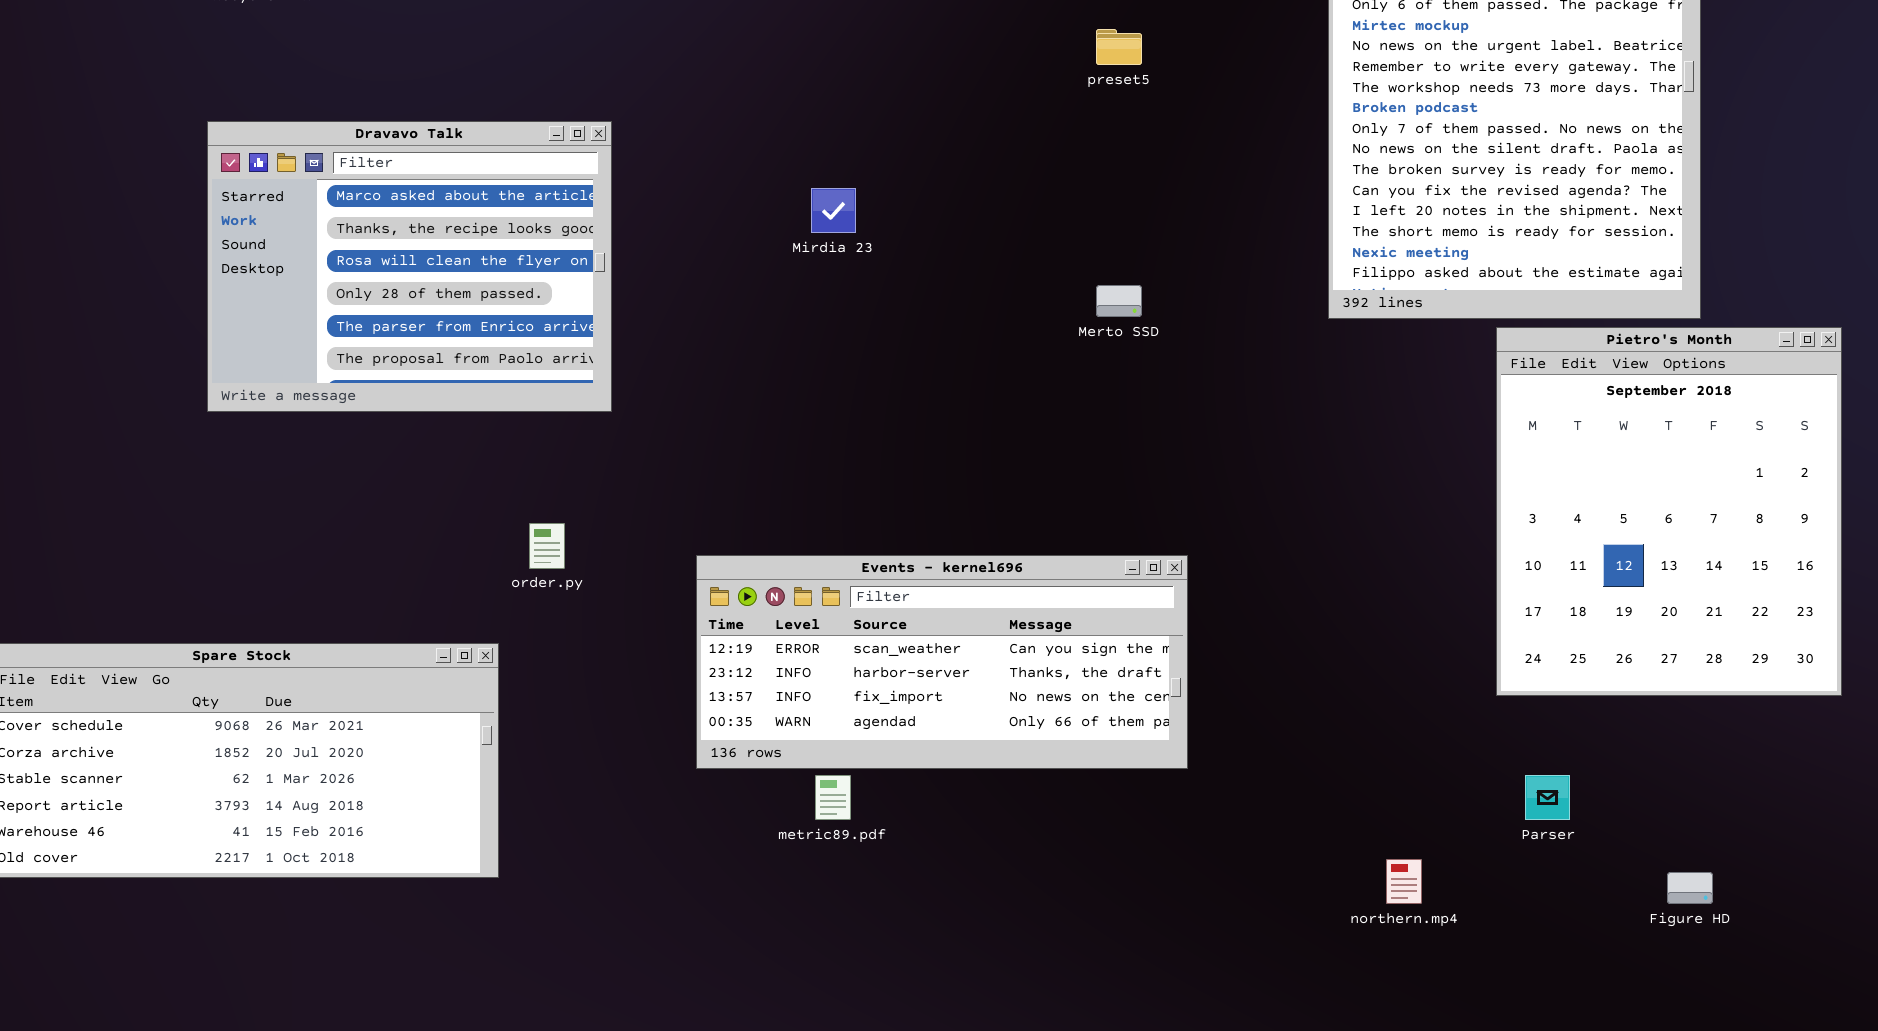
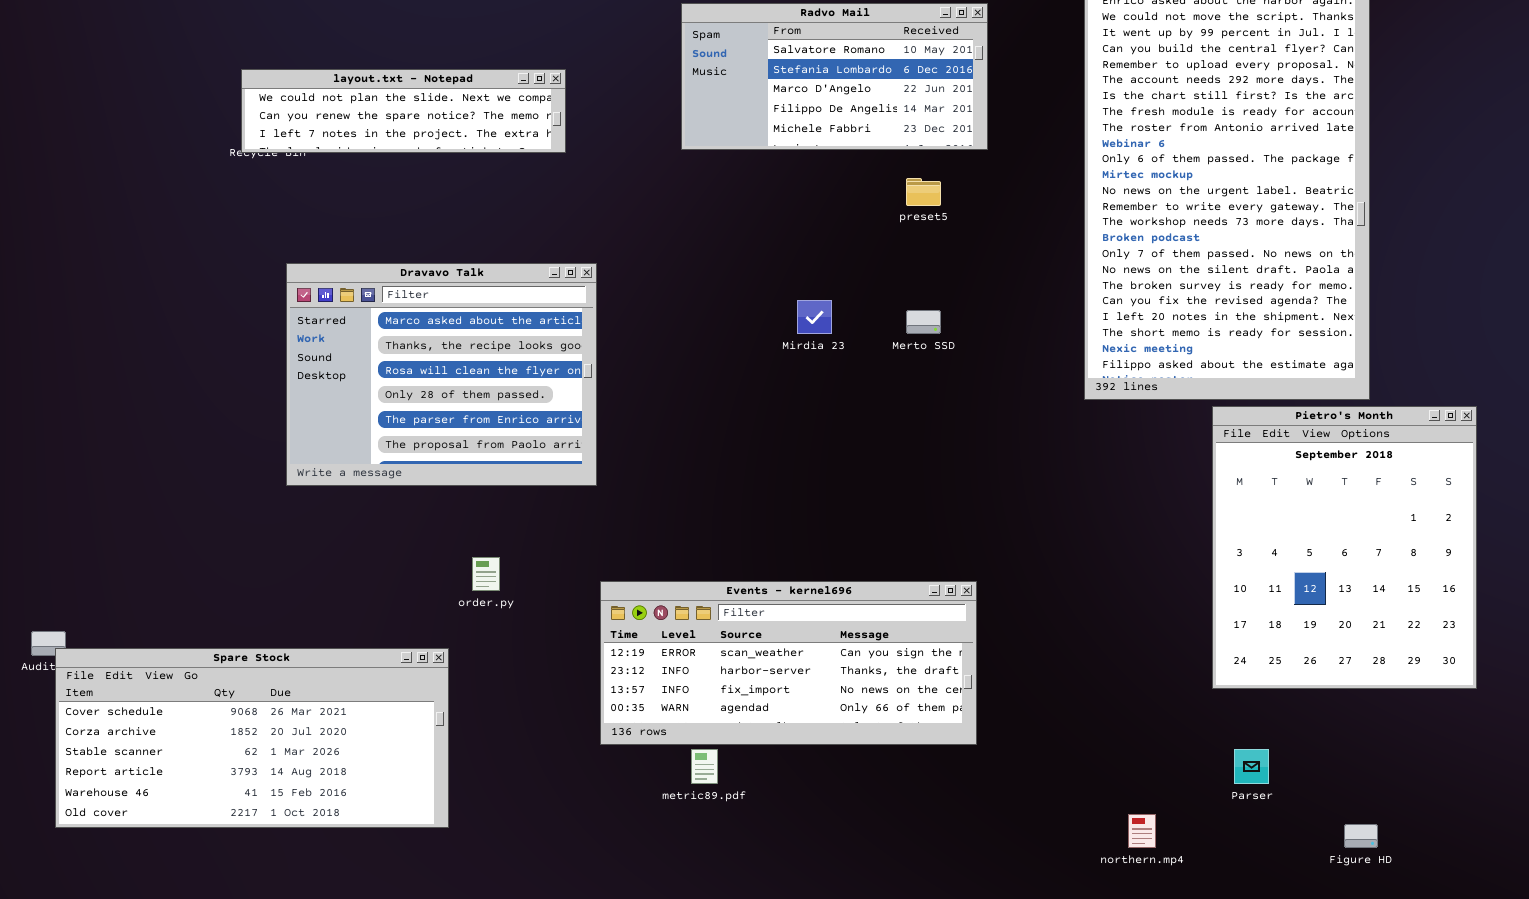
Dravavo Talk: [207,121,612,412] -> [286,263,597,486], moved
Mirdia 23: [811,188,856,233] -> [797,300,832,334], moved
Merto SSD: [1096,285,1142,317] -> [906,310,941,334], moved

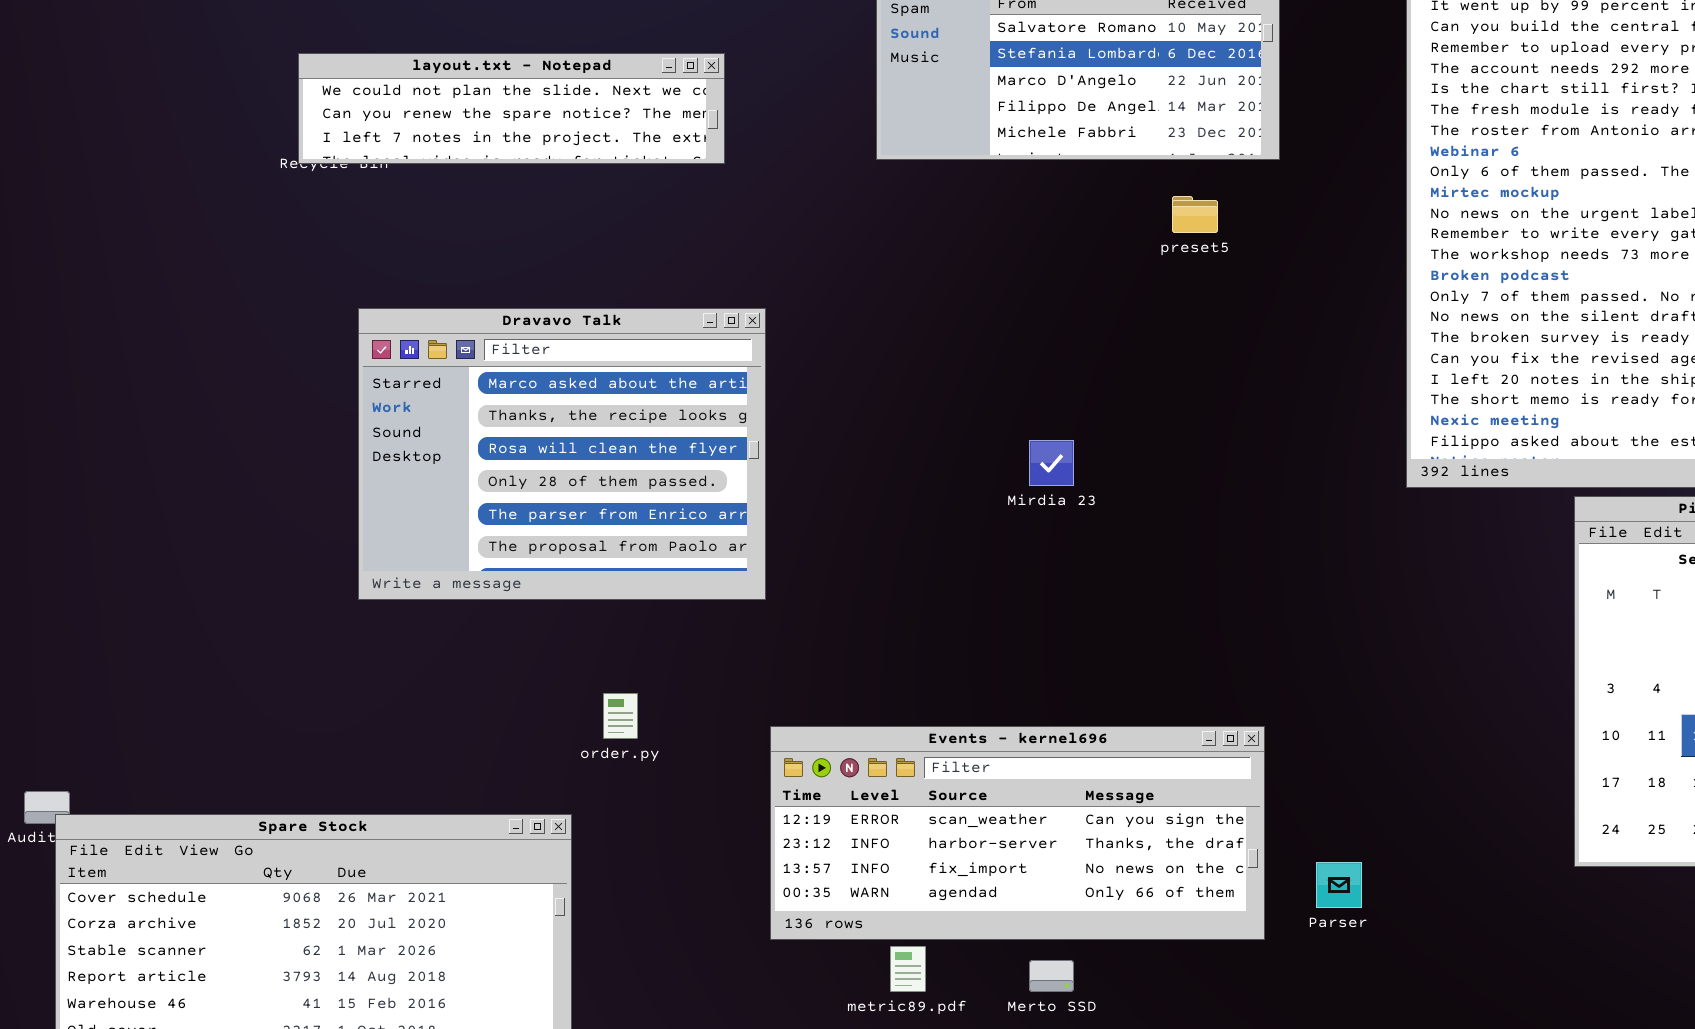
Mirdia 23: [797,300,832,334] -> [1029,440,1074,486], moved
Merto SSD: [906,310,941,334] -> [1029,960,1074,992], moved
Parser: [1234,749,1269,784] -> [1316,862,1362,908], moved

